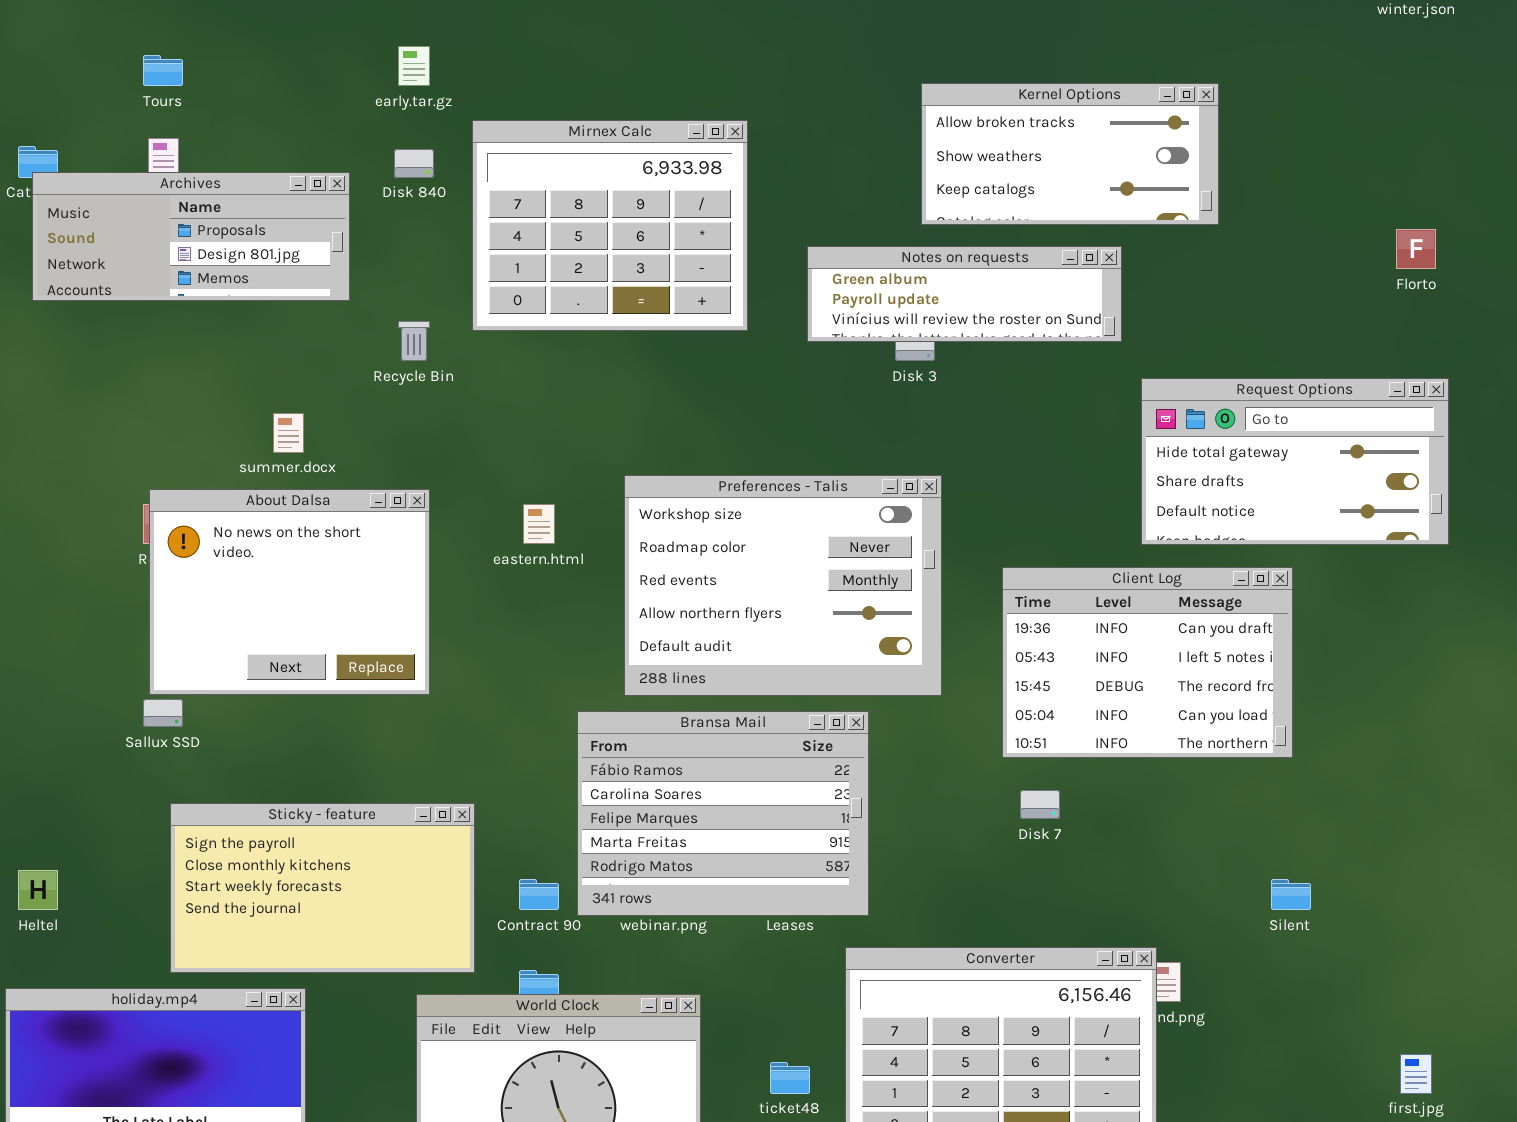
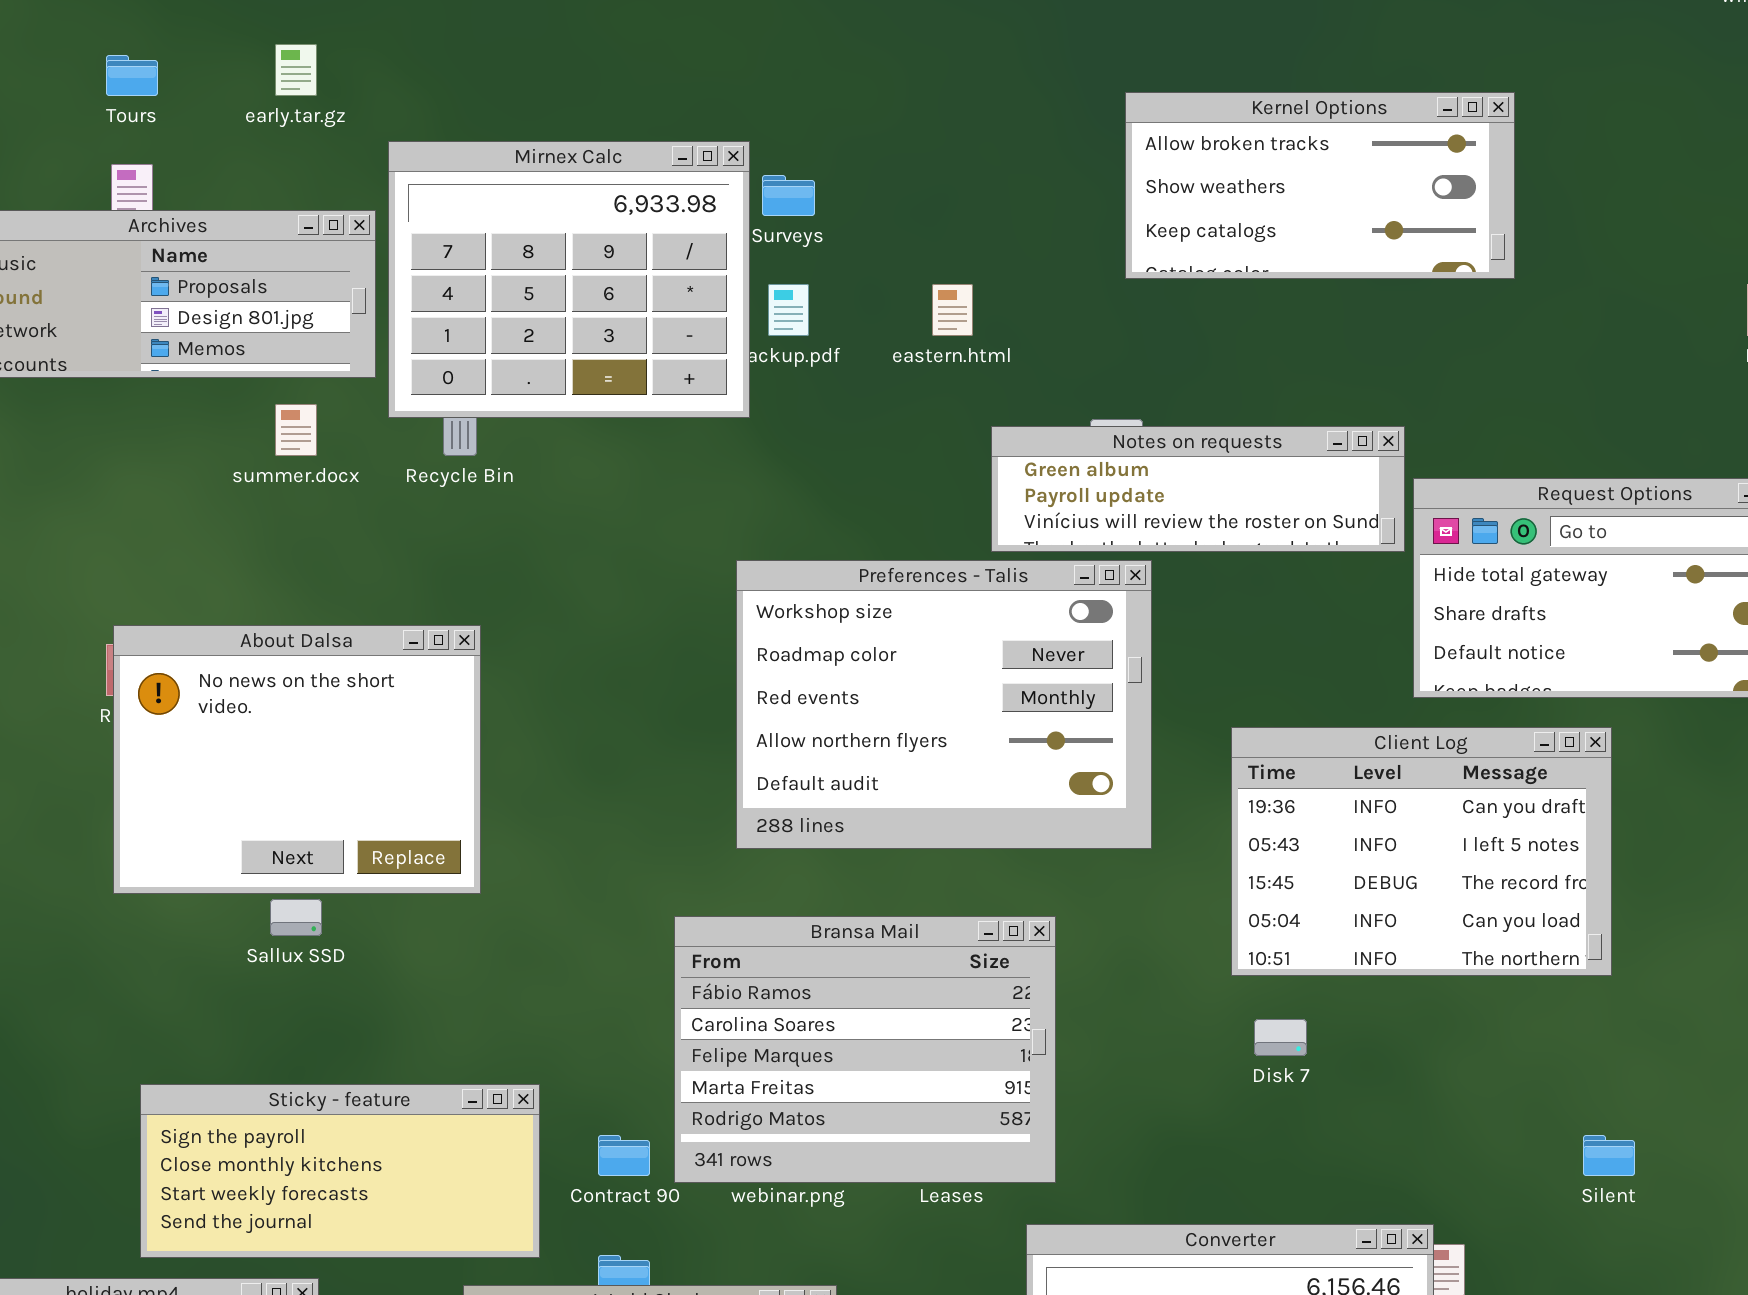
early.tar.gz: [398,46,430,86] -> [275,44,317,96], moved
Mirnex Calc: [472,120,748,331] -> [388,141,750,418], moved
Notes on requests: [807,246,1122,342] -> [991,426,1405,552], moved
summer.docx: [273,413,304,453] -> [275,404,317,456], moved
Preferences - Talis: [624,475,942,696] -> [736,560,1152,849], moved
eastern.html: [523,504,555,544] -> [932,284,973,336], moved
Sallux SSD: [143,699,183,727] -> [270,899,322,936], moved
Sticky - feature: [170,803,475,973] -> [140,1084,540,1258], resized

